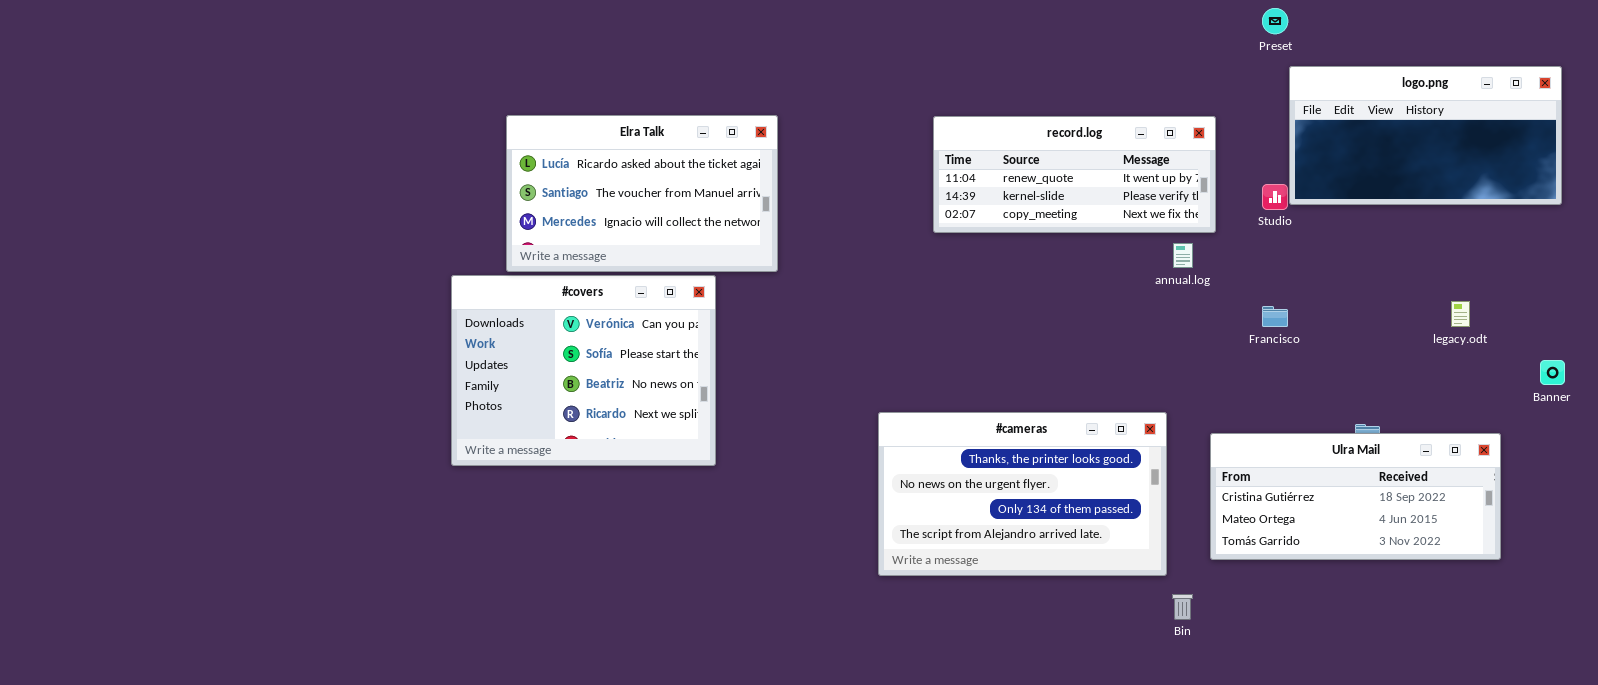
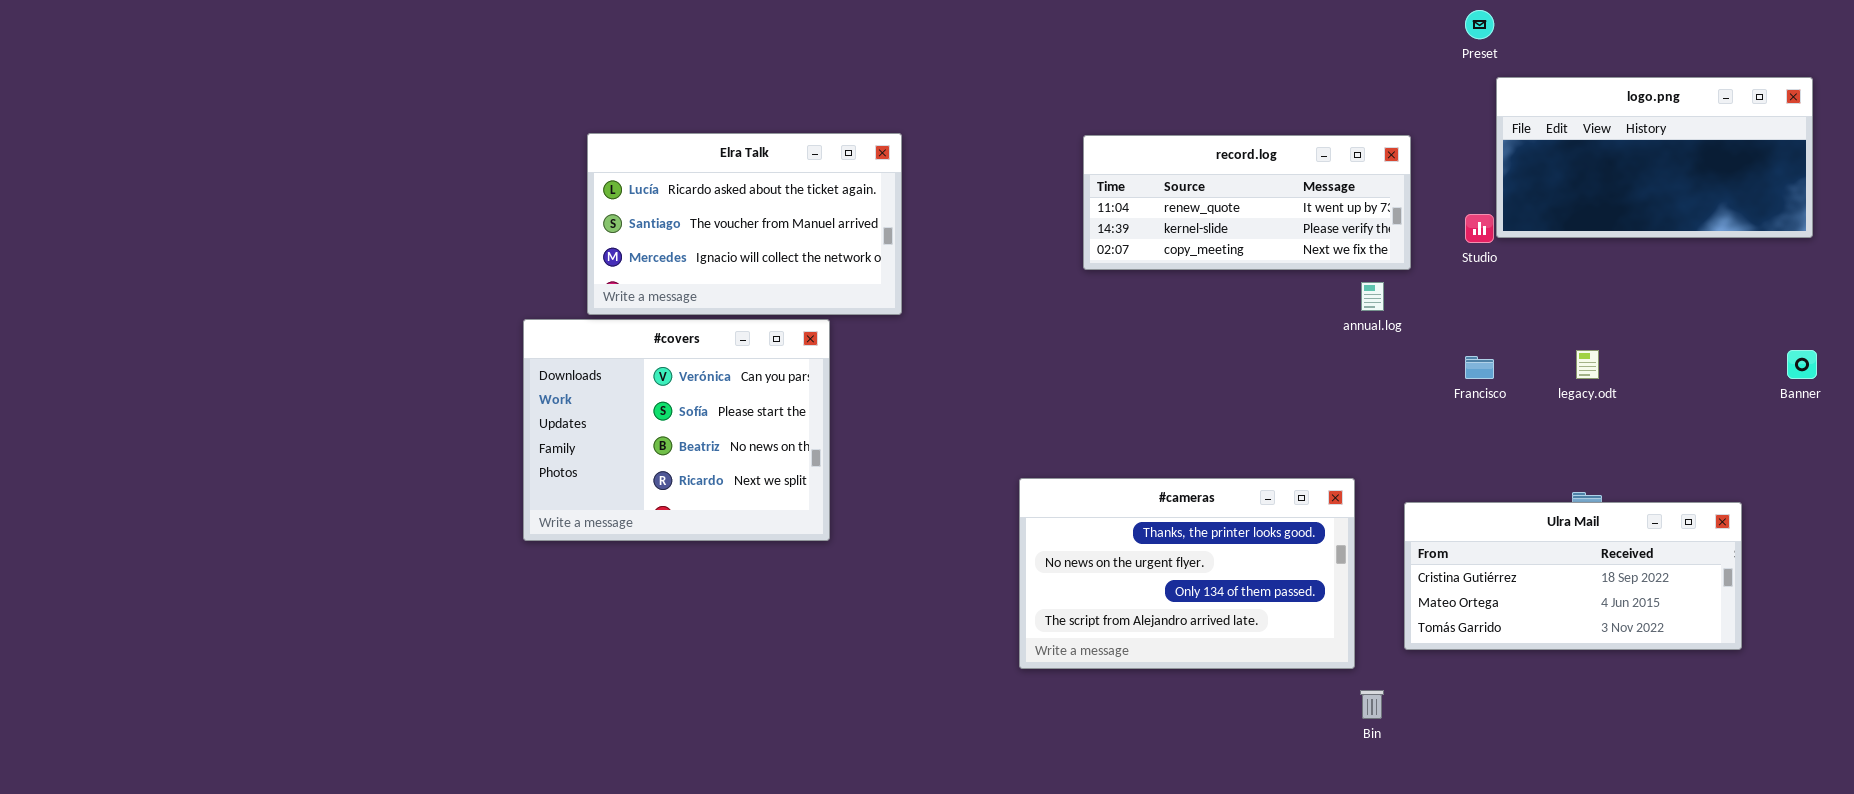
legacy.odt: [1451,301,1470,327] -> [1576,350,1599,379], moved
Banner: [1540,360,1565,385] -> [1787,350,1817,379], moved

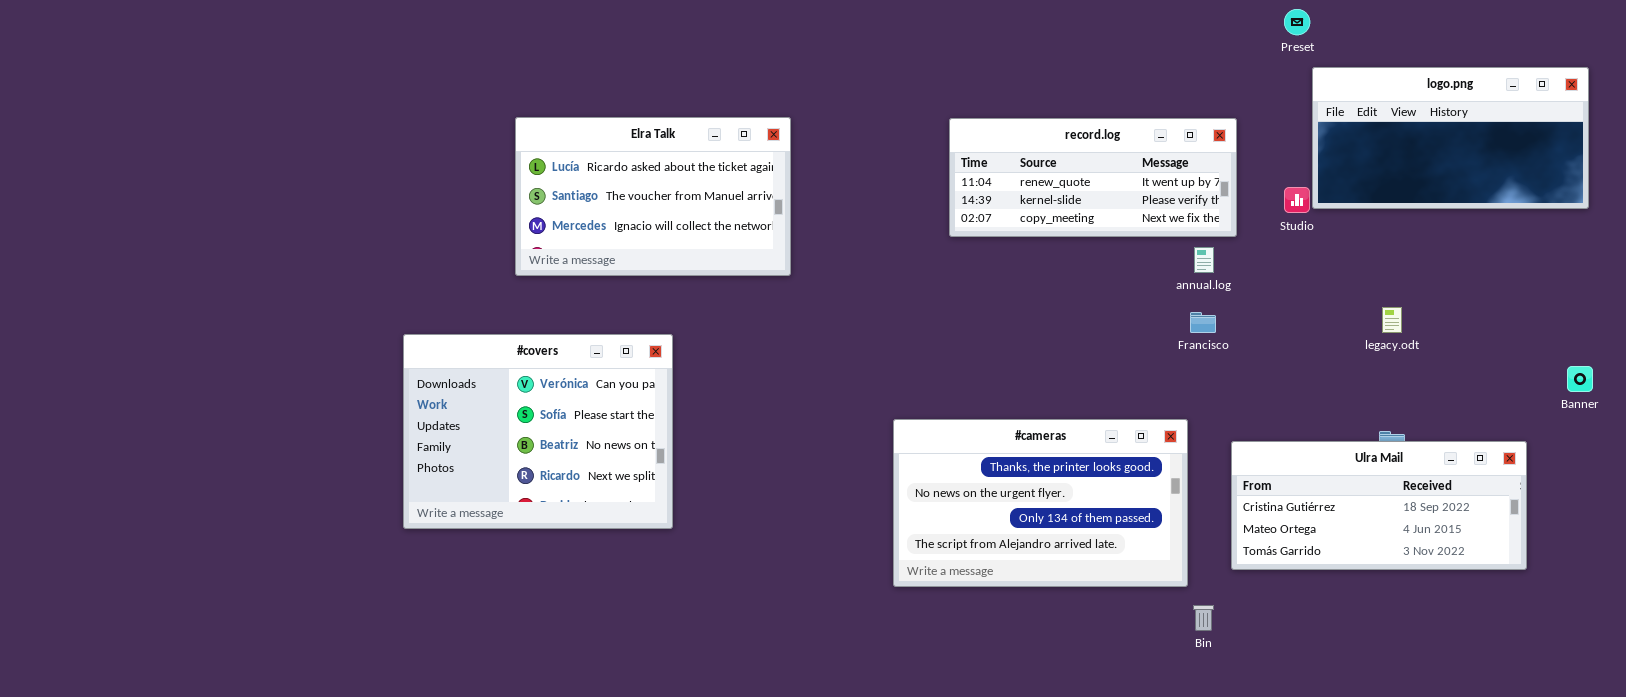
#covers: [523,319,830,541] -> [403,334,673,529], moved
Banner: [1787,350,1817,379] -> [1567,366,1593,392], moved
Francisco: [1465,356,1494,379] -> [1190,312,1216,333], moved

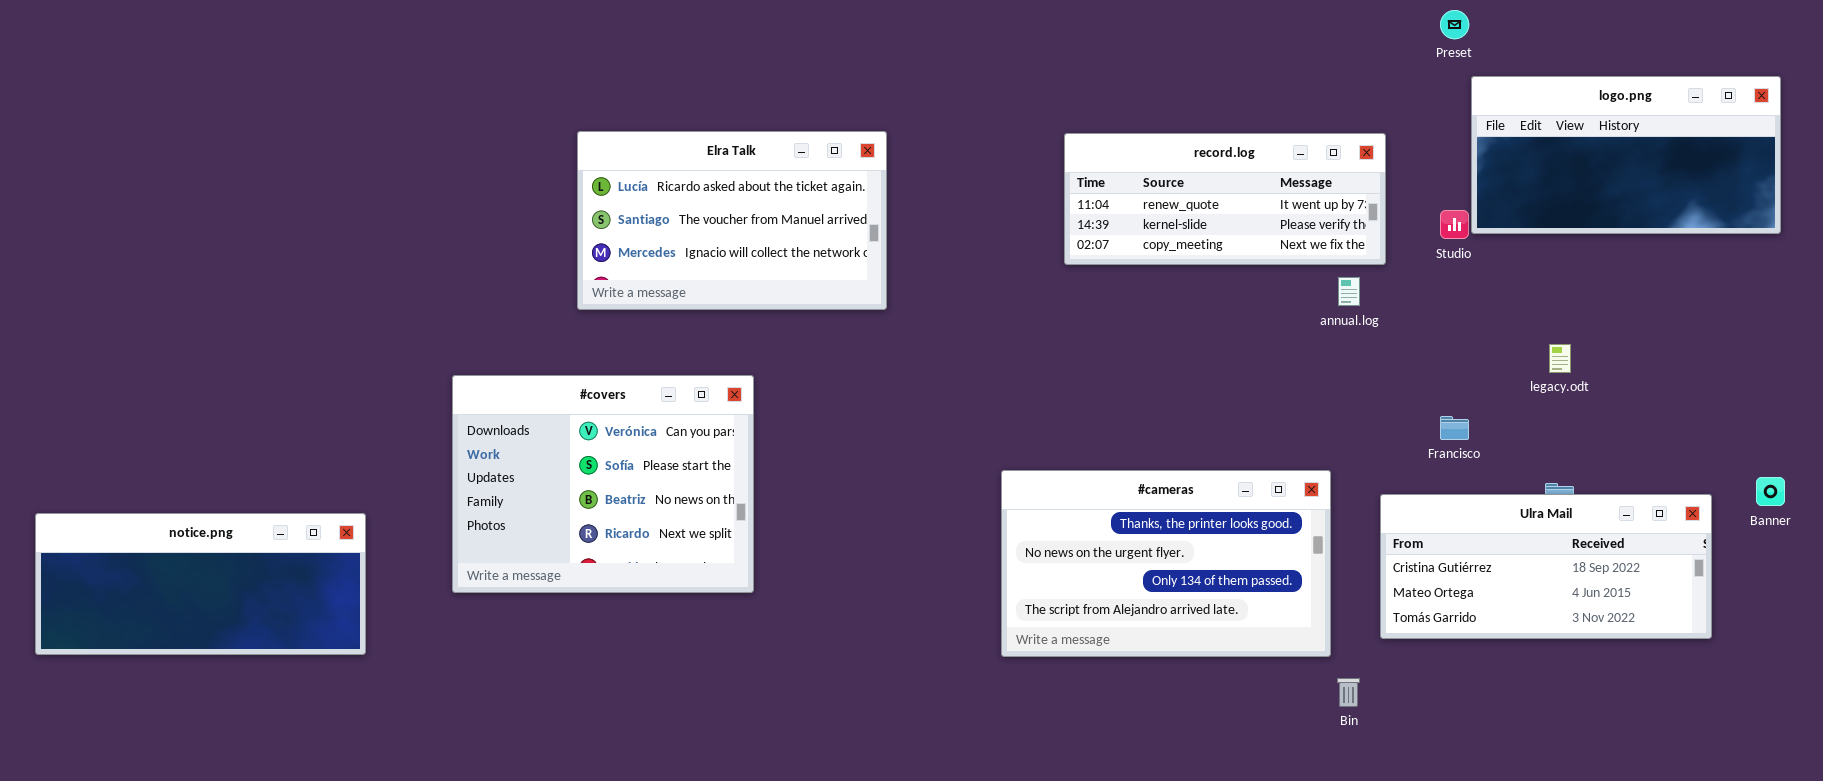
Francisco: [1190,312,1216,333] -> [1440,416,1469,440], moved
Banner: [1567,366,1593,392] -> [1756,477,1785,506], moved
notice.png: none -> [35,513,366,655], opened

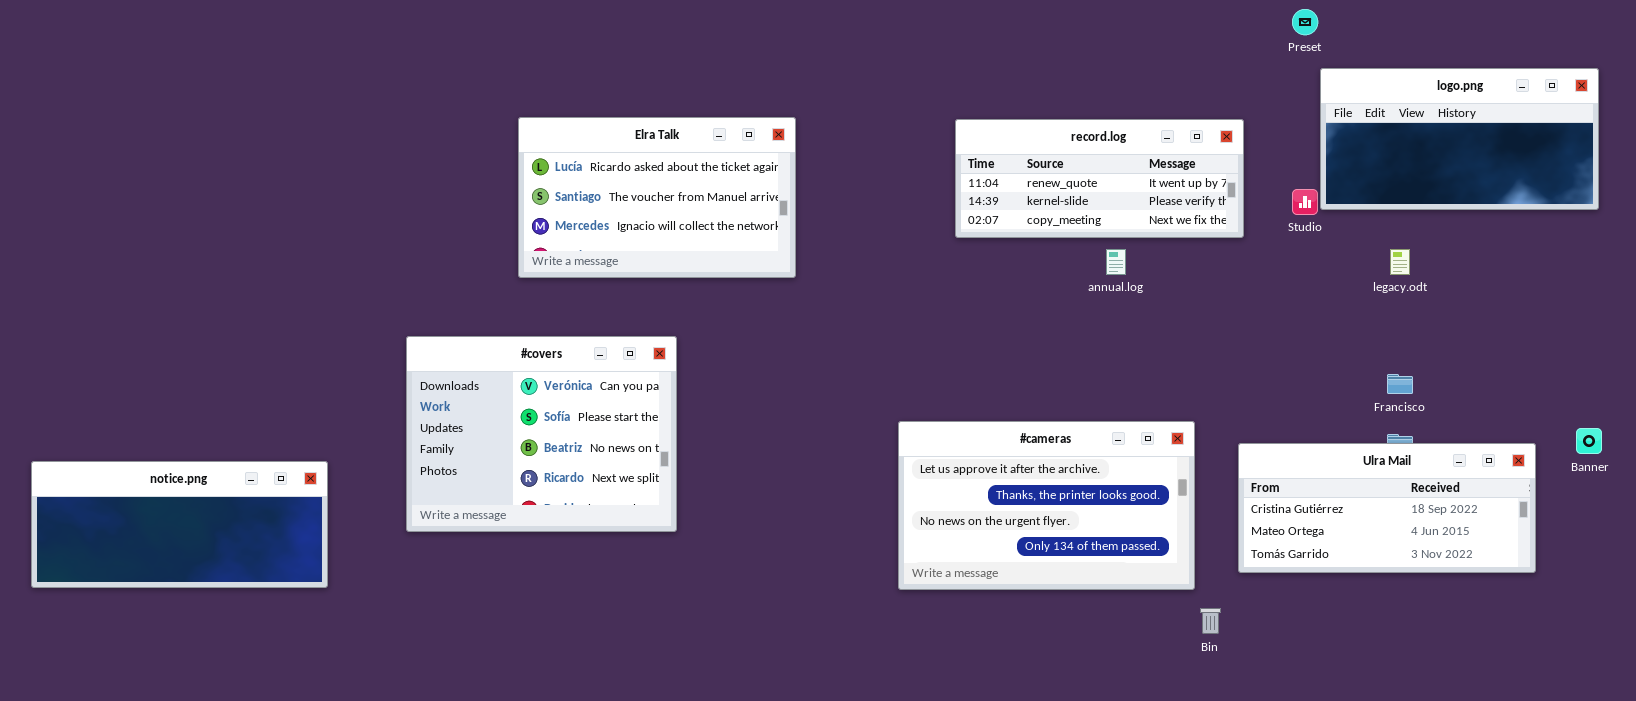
annual.log: [1338,277,1360,306] -> [1106,249,1126,275], moved
legacy.odt: [1549,344,1571,373] -> [1390,249,1410,275], moved
Francisco: [1440,416,1469,440] -> [1387,374,1413,394], moved
#cameras: [1001,470,1331,657] -> [898,421,1195,590], scrolled up 1 row

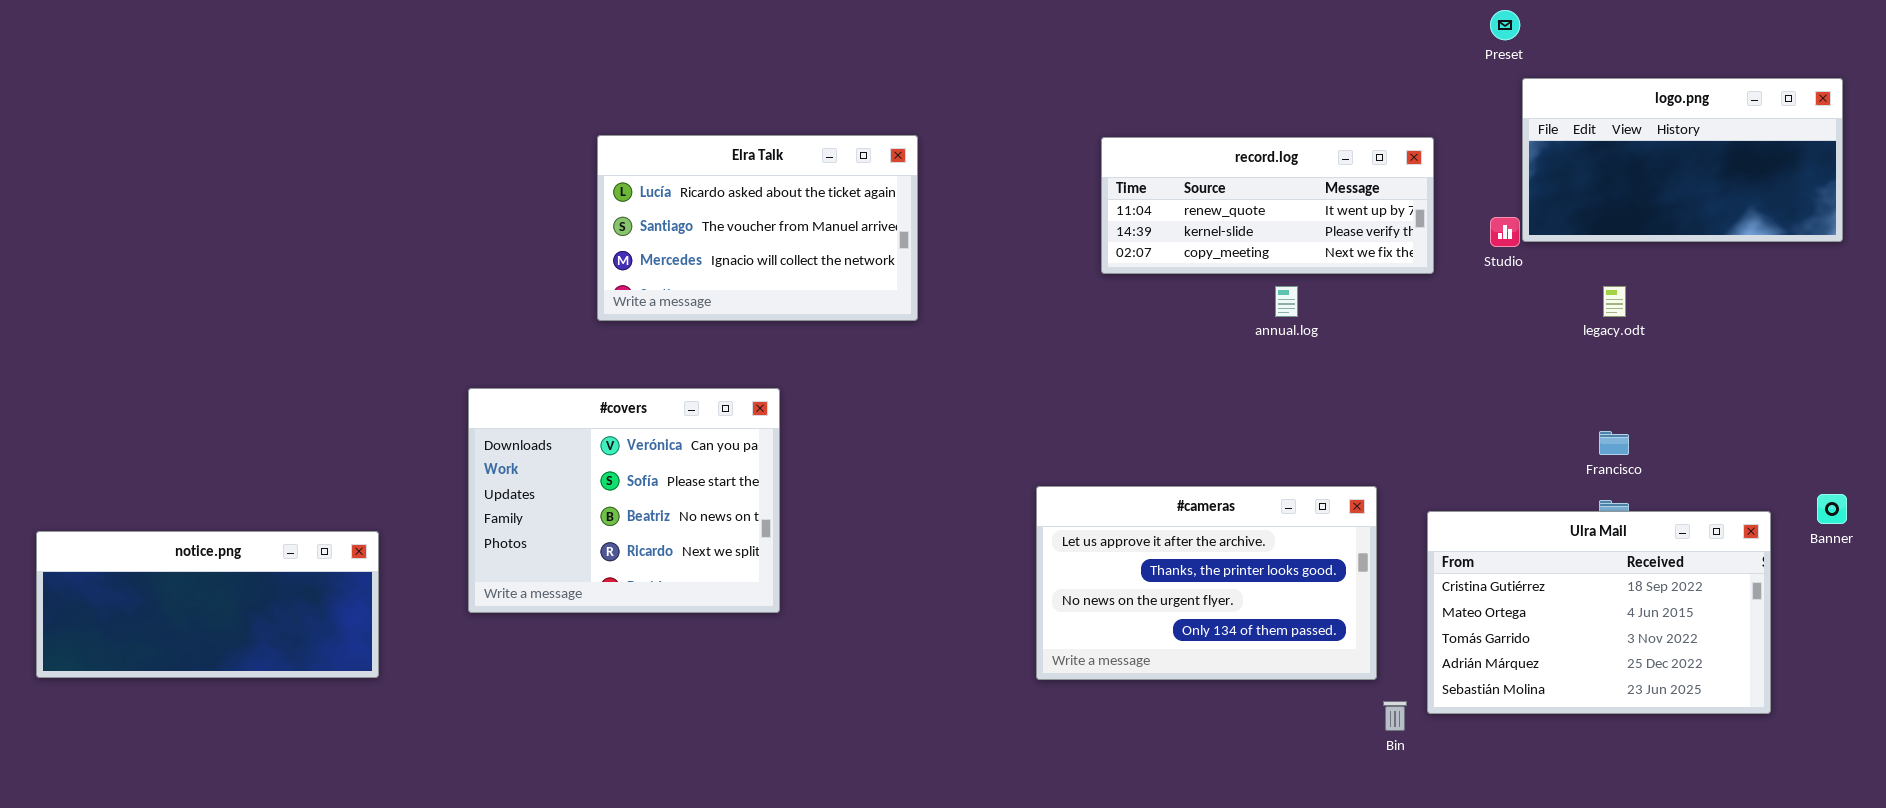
Ulra Mail: [1238,443,1536,573] -> [1427,511,1771,714], resized

